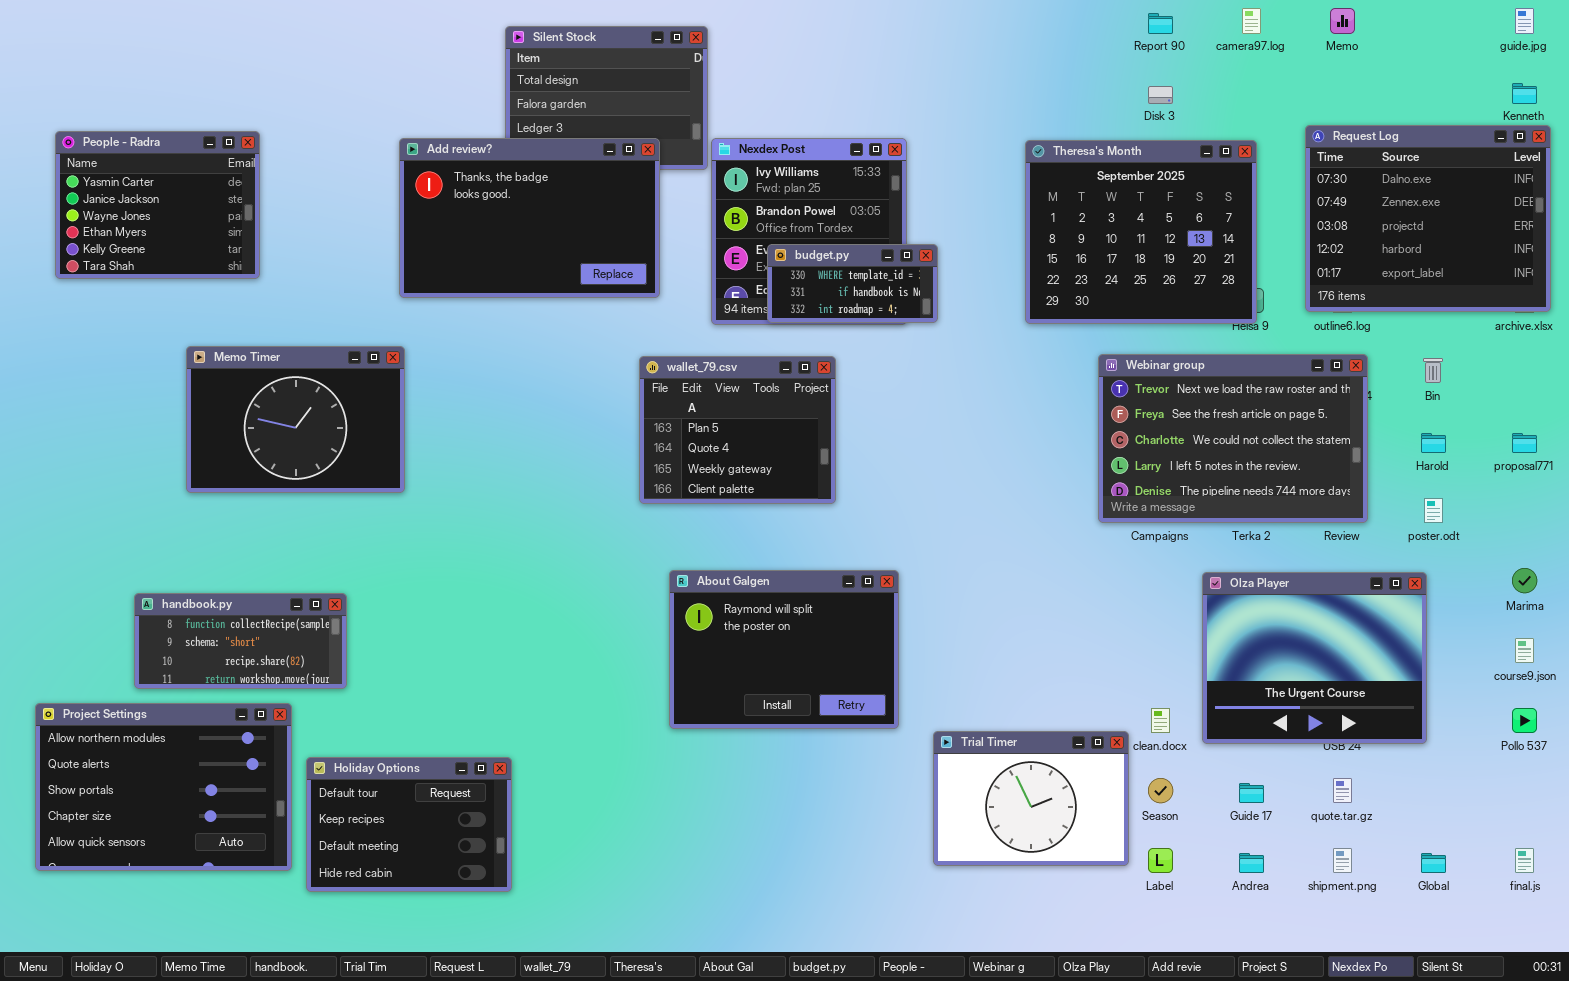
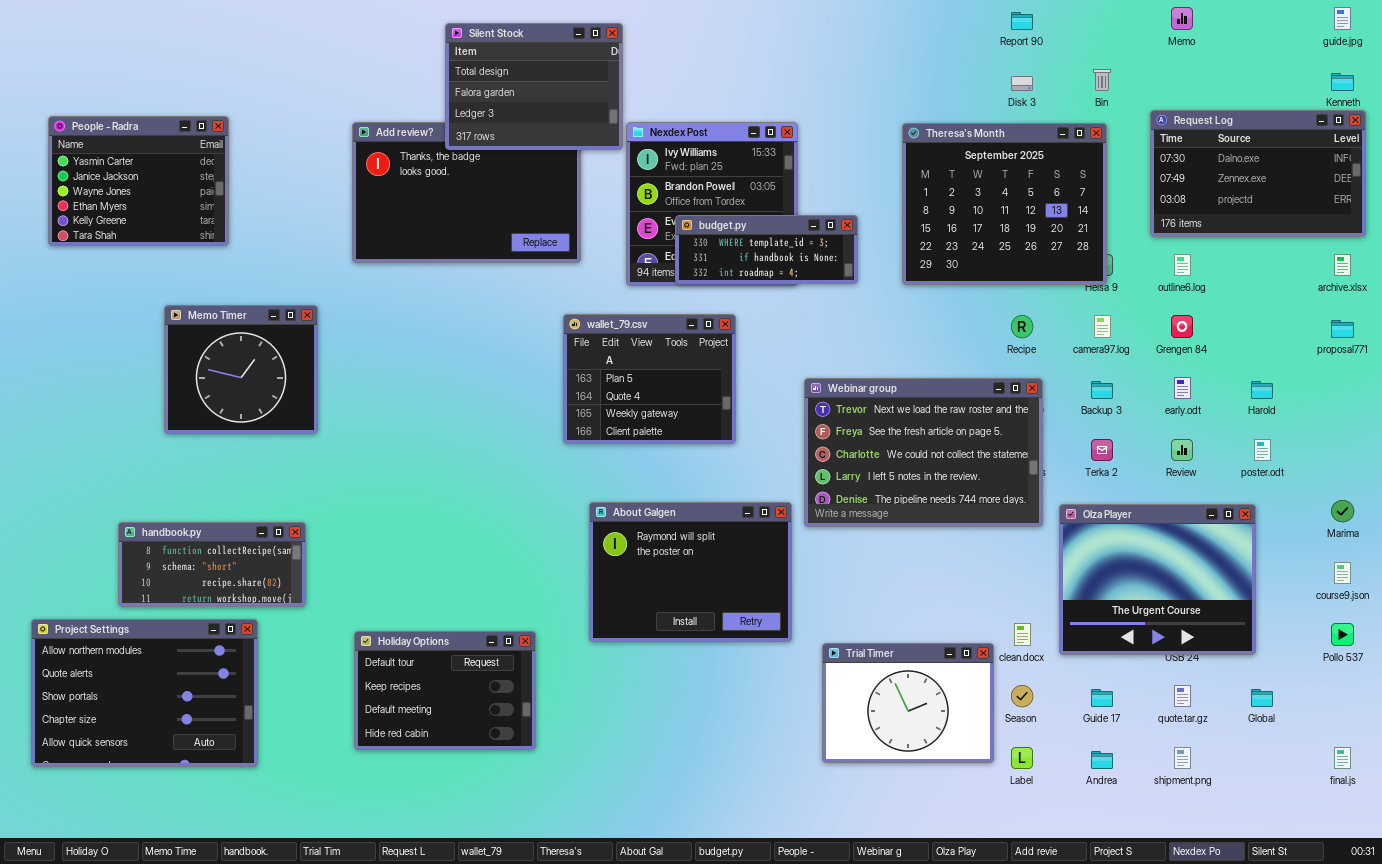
camera97.log: [1242,8,1261,34] -> [1094,315,1111,338], moved
Silent Stock: [505,26,708,170] -> [445,23,623,150], raised
Request Log: [1305,125,1551,312] -> [1150,110,1366,237], resized
budget.py: [767,244,938,323] -> [675,215,858,284], resized
Memo Timer: [186,346,405,493] -> [164,305,318,434], resized
Webinar group: [1098,354,1368,523] -> [804,378,1043,527], moved
Bin: [1423,358,1443,383] -> [1093,69,1111,91], moved
proposal771: [1512,433,1537,453] -> [1331,320,1354,338], moved
Holiday Options: [306,757,512,892] -> [354,631,536,750], moved
Global: [1421,853,1446,873] -> [1251,689,1273,707], moved

